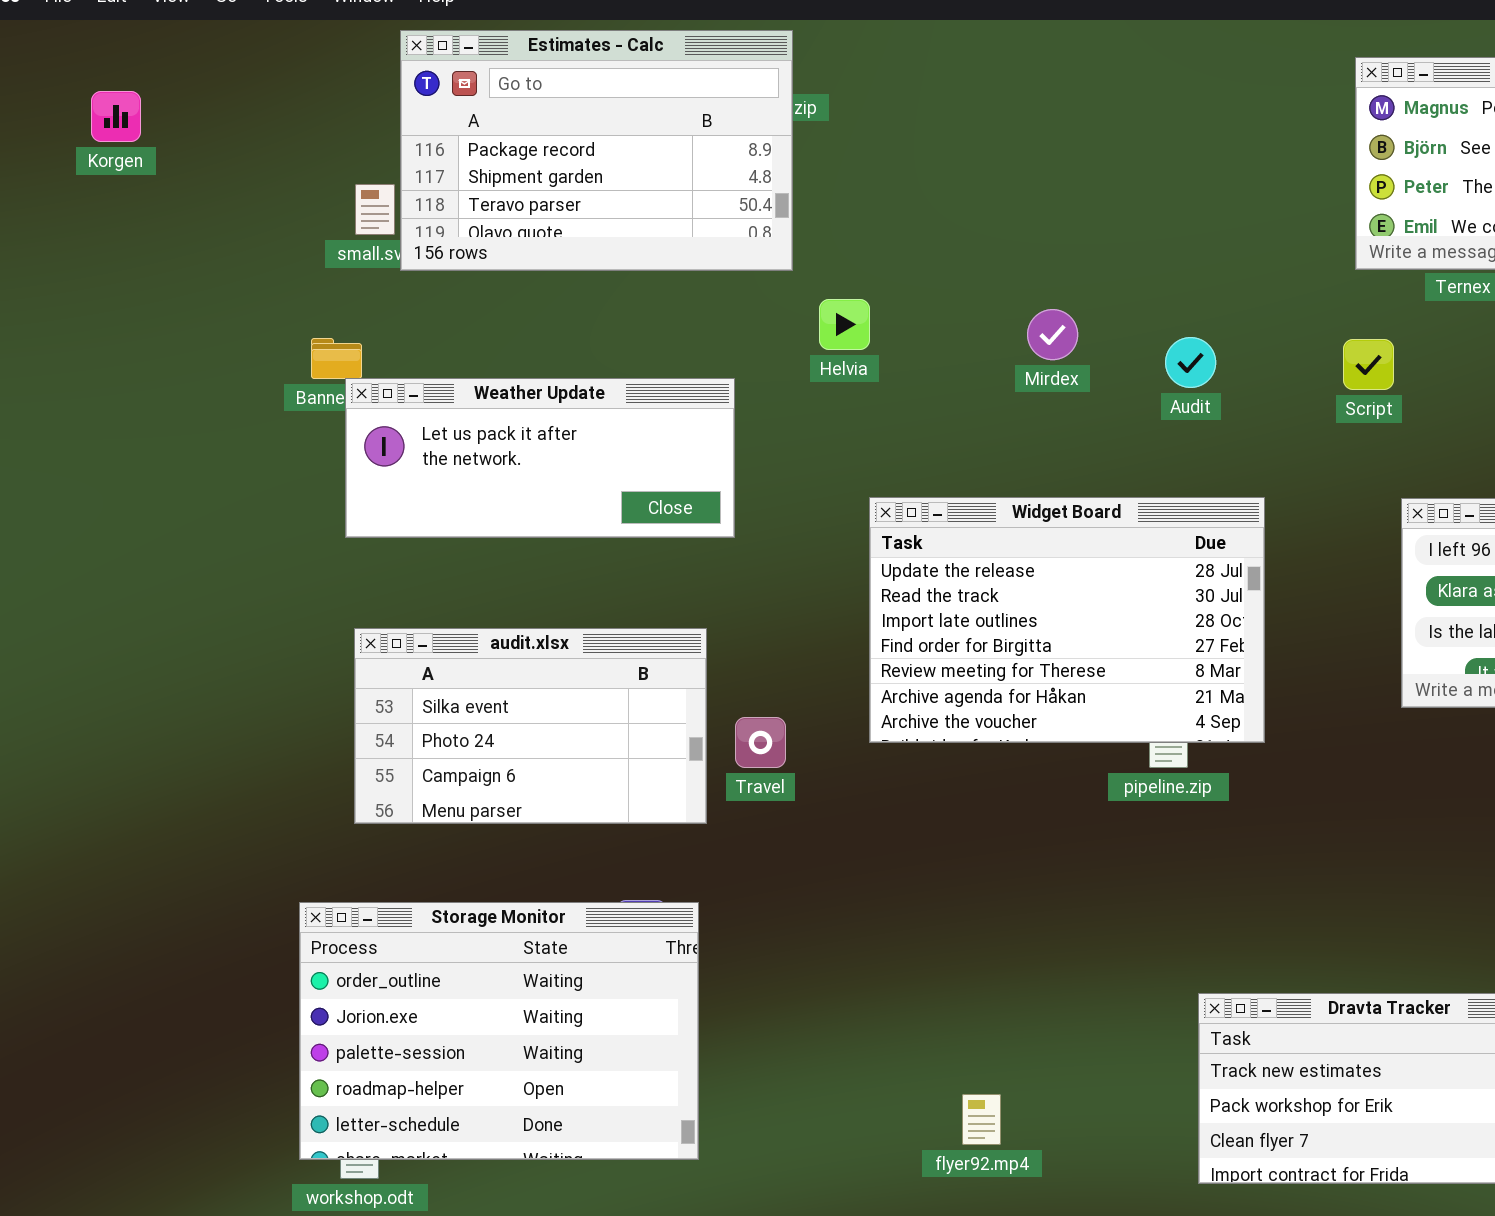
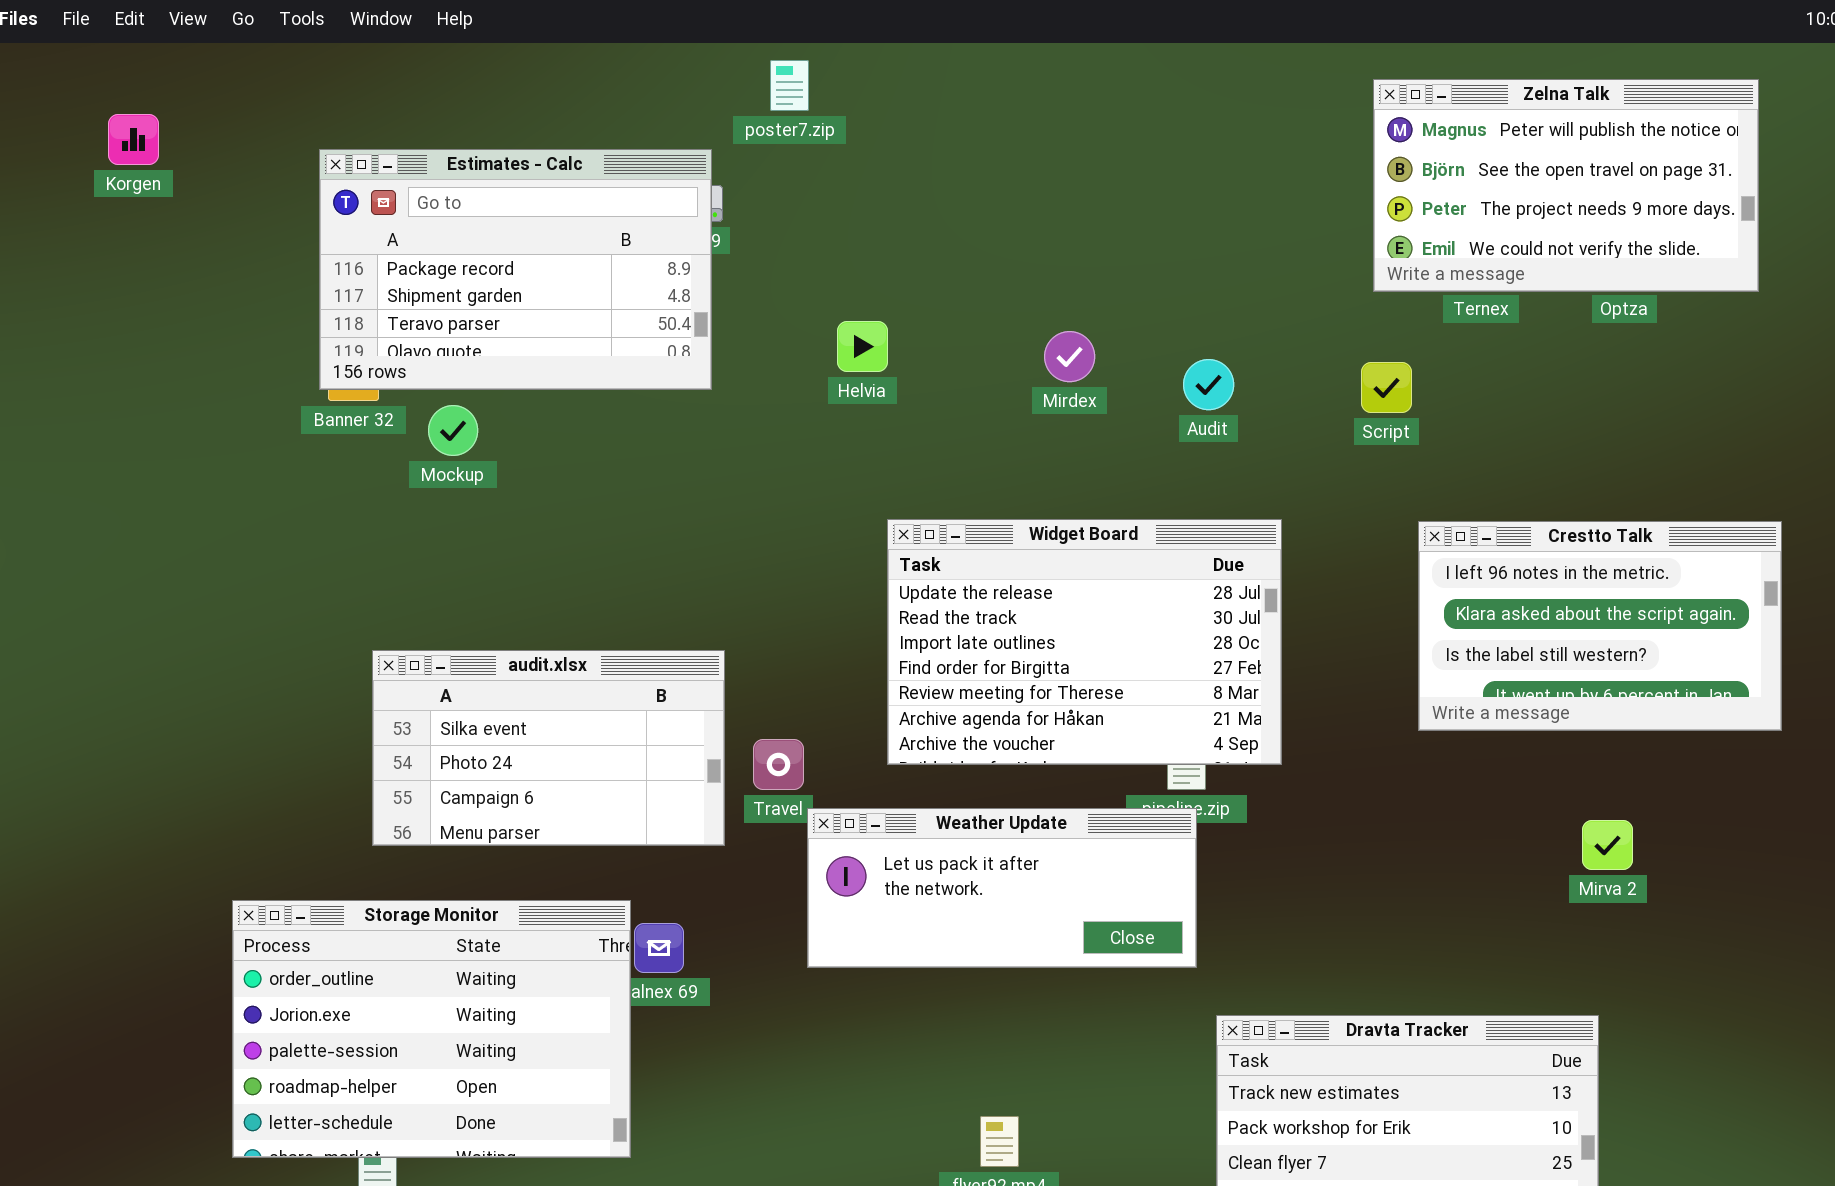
Estimates - Calc: [400,30,793,271] -> [319,149,712,390], moved
Weather Update: [345,378,735,538] -> [807,808,1197,968], moved
Storage Monitor: [299,902,699,1160] -> [232,900,631,1158], moved

